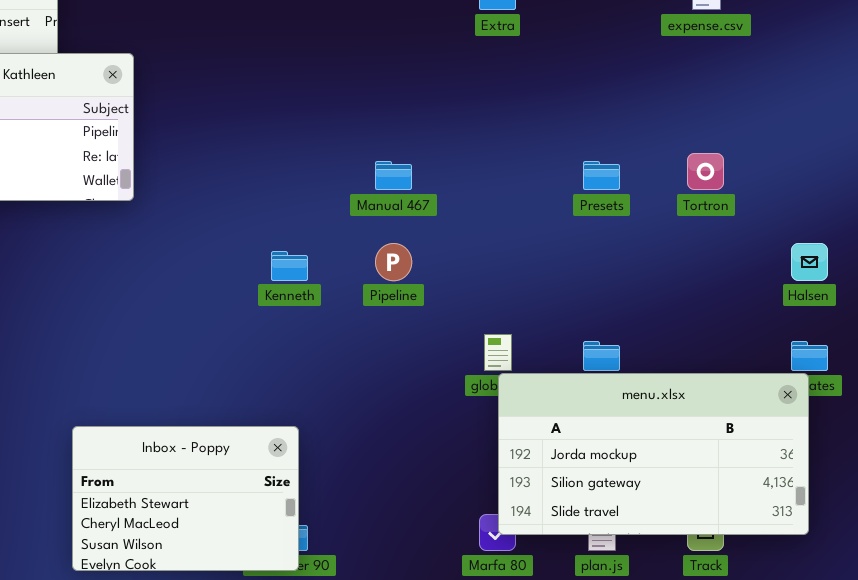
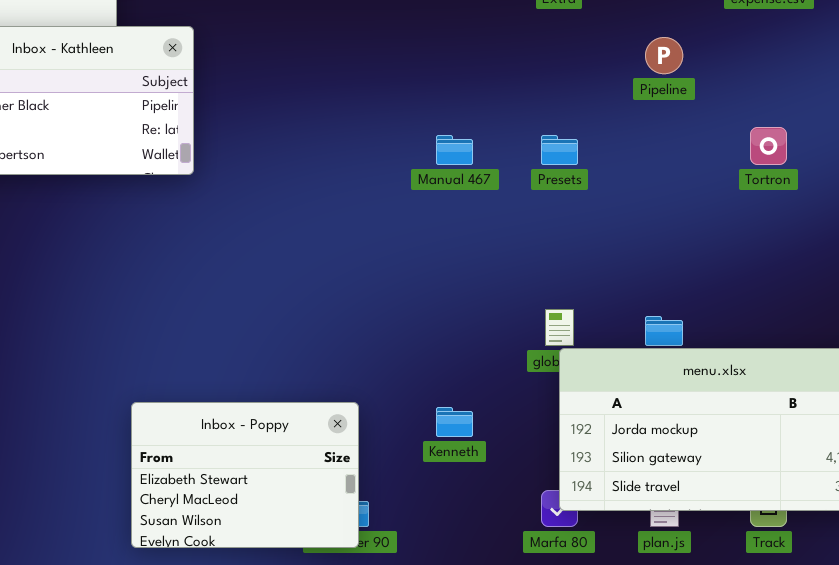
Presets: [583,161,620,190] -> [541,135,578,165], moved
Pipeline: [375,243,412,281] -> [645,37,683,74], moved
Kenneth: [271,251,308,281] -> [436,407,473,437], moved

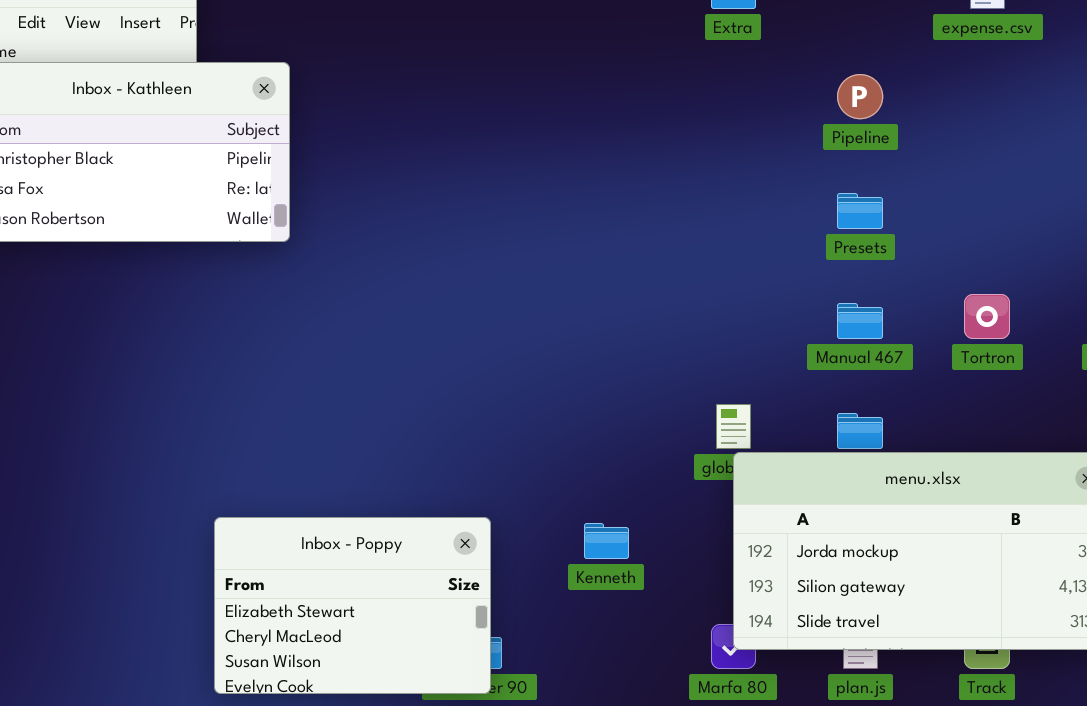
Tortron: [750,127,787,165] -> [964,294,1010,339], moved
Manual 467: [436,135,473,165] -> [837,303,883,339], moved
Presets: [541,135,578,165] -> [837,193,883,229], moved

